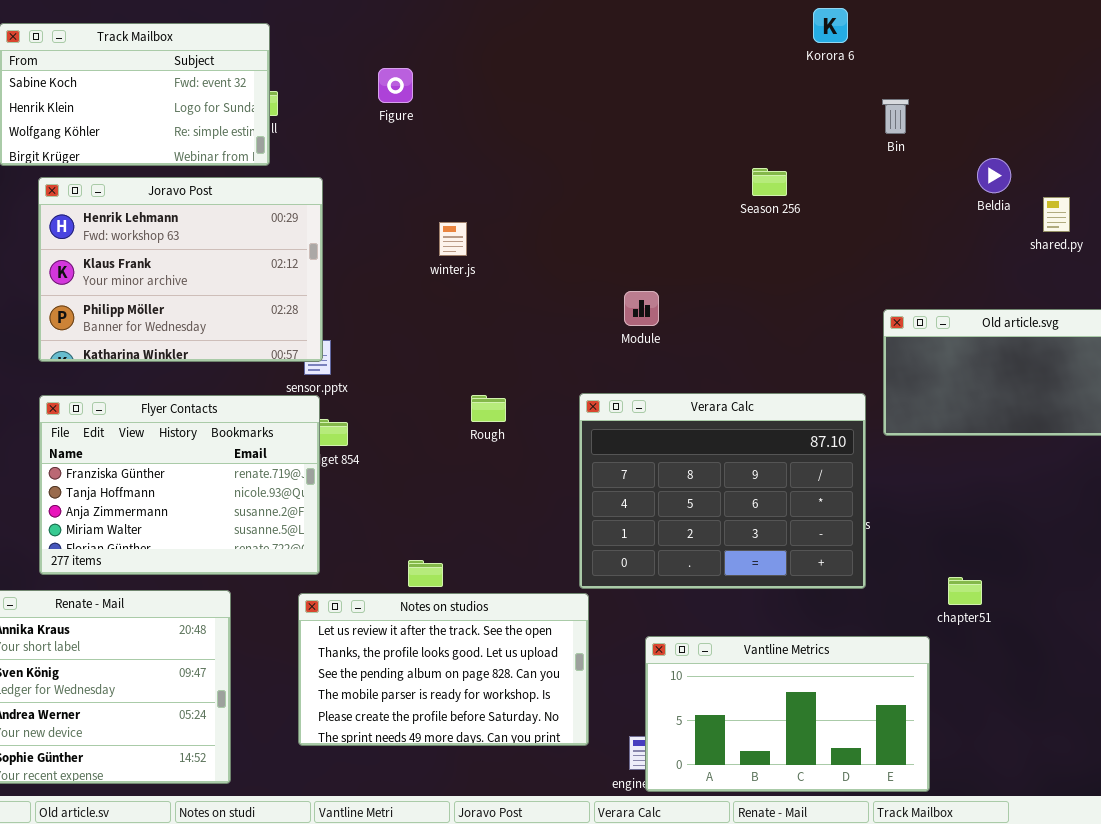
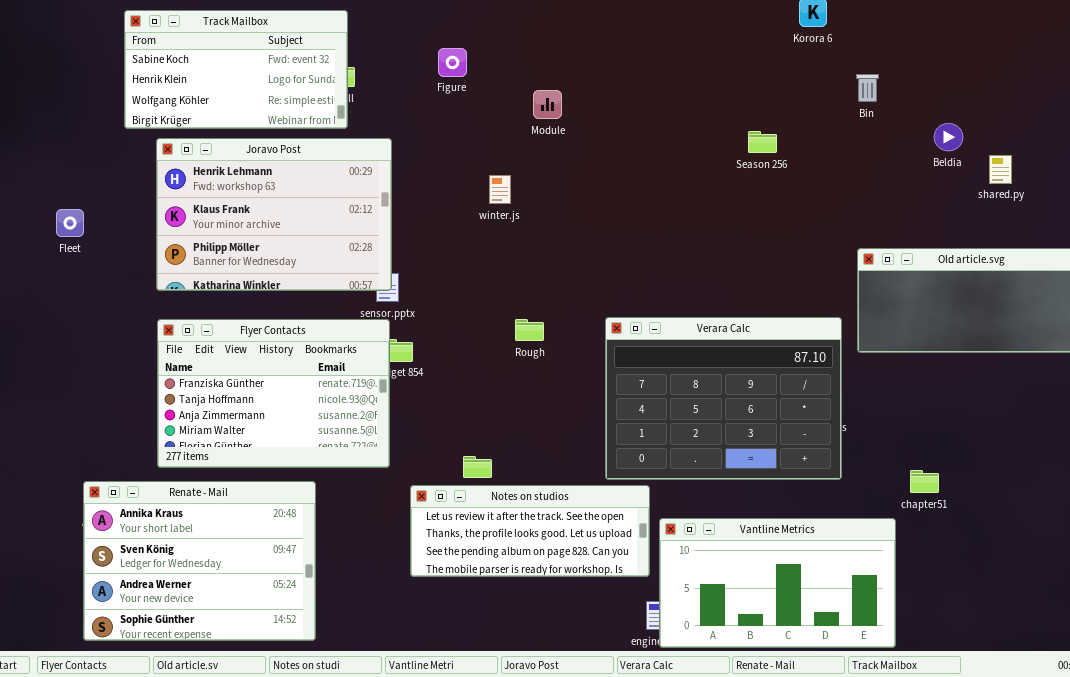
Module: [624,291,659,326] -> [533,90,562,119], moved
Notes on studios: [298,593,589,746] -> [410,485,650,577], moved, resized

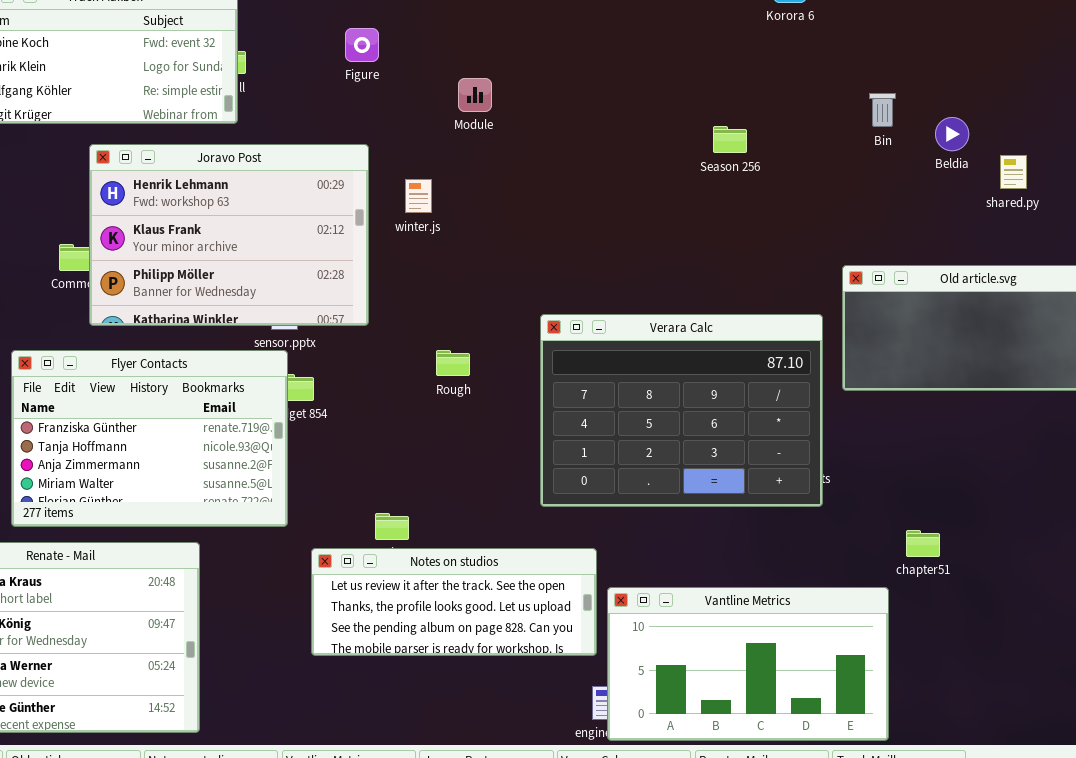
Bin: [856,74,879,102] -> [869,93,896,127], moved
Joravo Post: [156,138,392,291] -> [89,144,369,326], moved
Verara Calc: [605,317,842,480] -> [540,314,823,507], moved

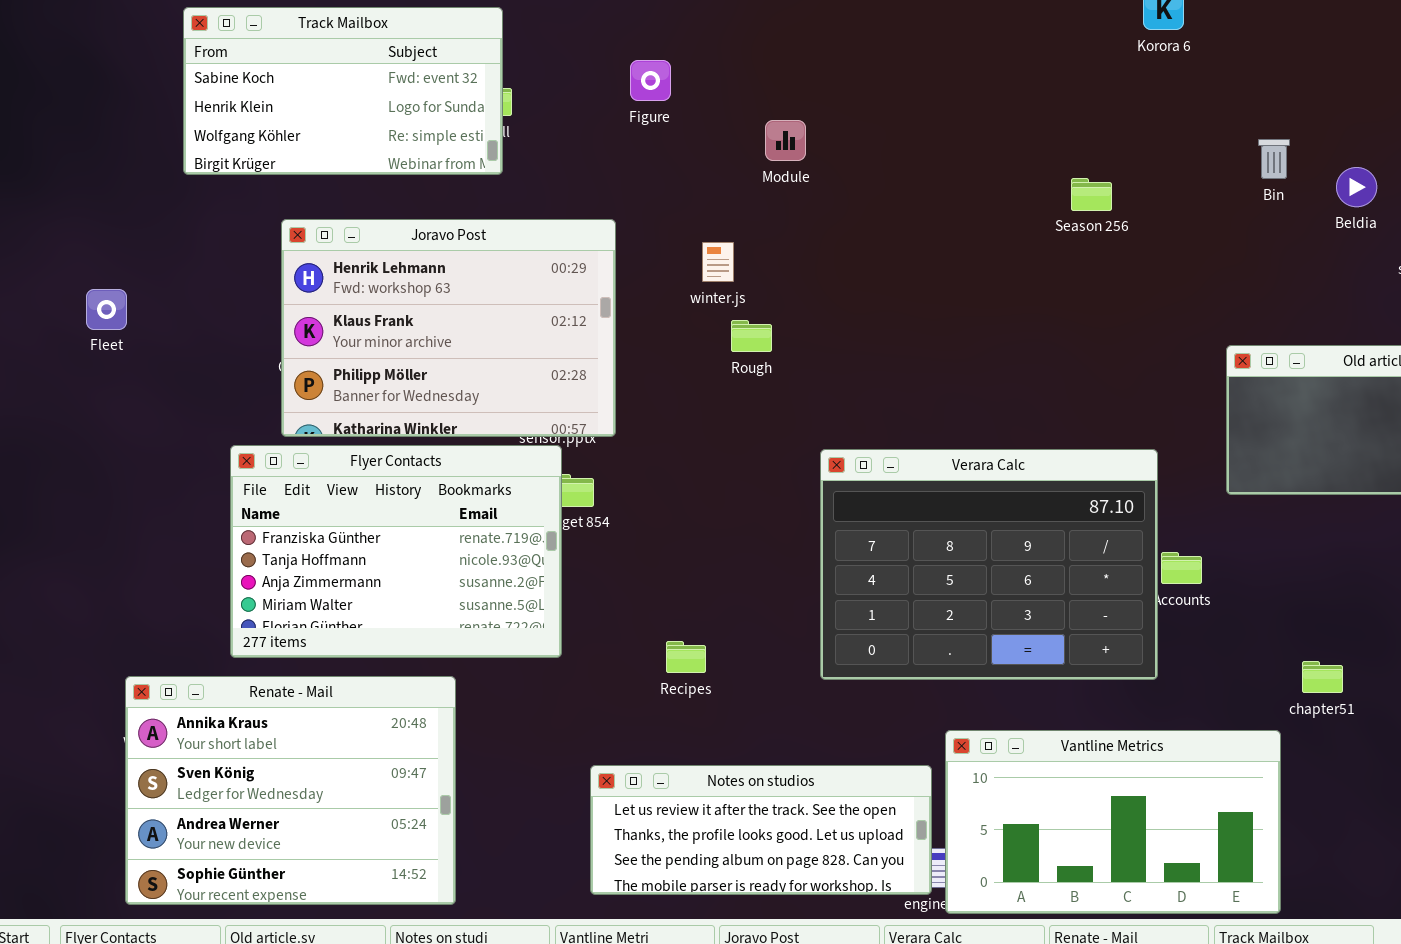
Joravo Post: [89,144,369,326] -> [281,219,616,437], moved
Verara Calc: [540,314,823,507] -> [820,449,1158,680], moved
Rough: [436,350,470,376] -> [731,320,772,352], moved
Notes on studios: [311,548,597,656] -> [590,765,932,895], moved

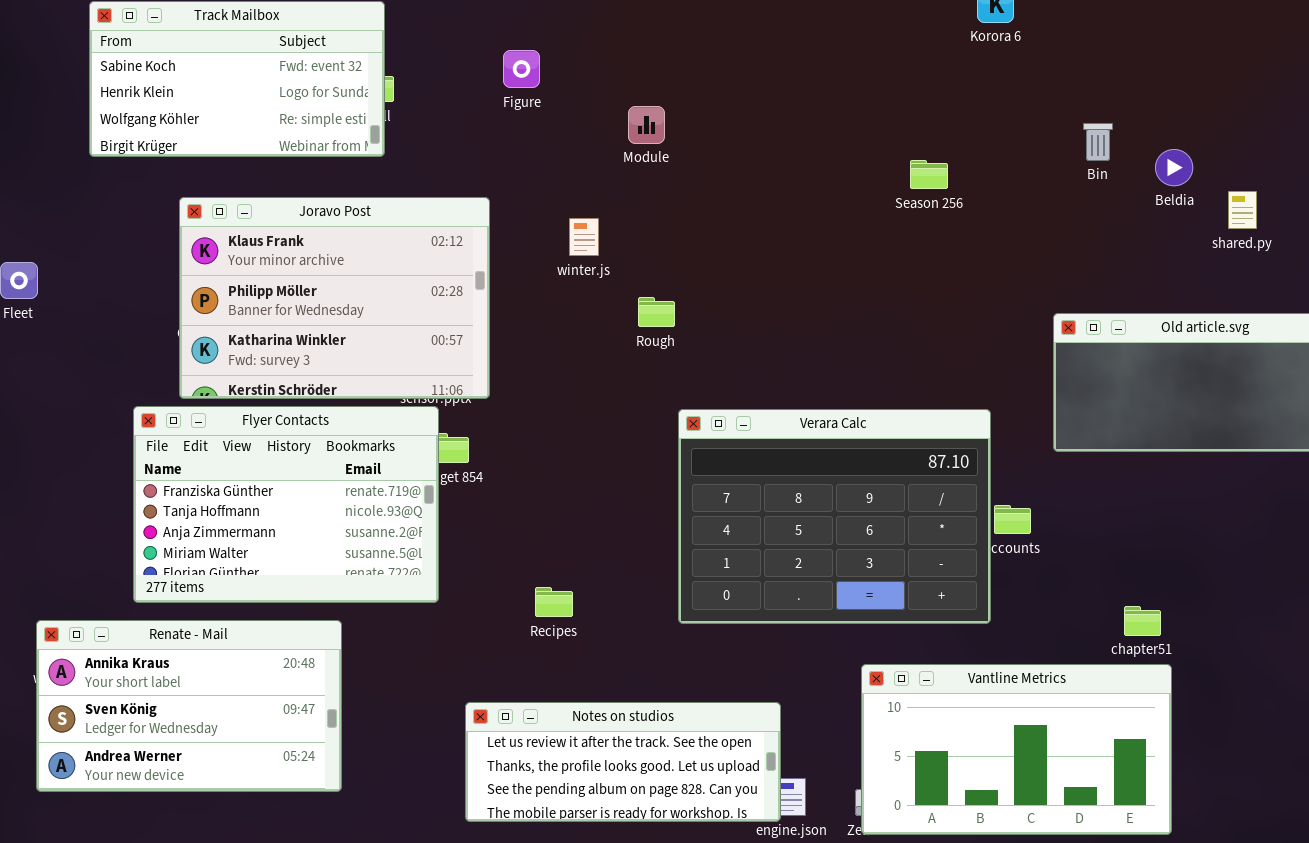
Joravo Post: [281,219,616,437] -> [179,197,490,399], scrolled down 1 row
Rough: [731,320,772,352] -> [638,297,675,327], moved
Renate - Mail: [125,676,456,905] -> [36,620,342,792], resized
Vantline Metrics: [945,730,1281,914] -> [861,664,1172,835], moved

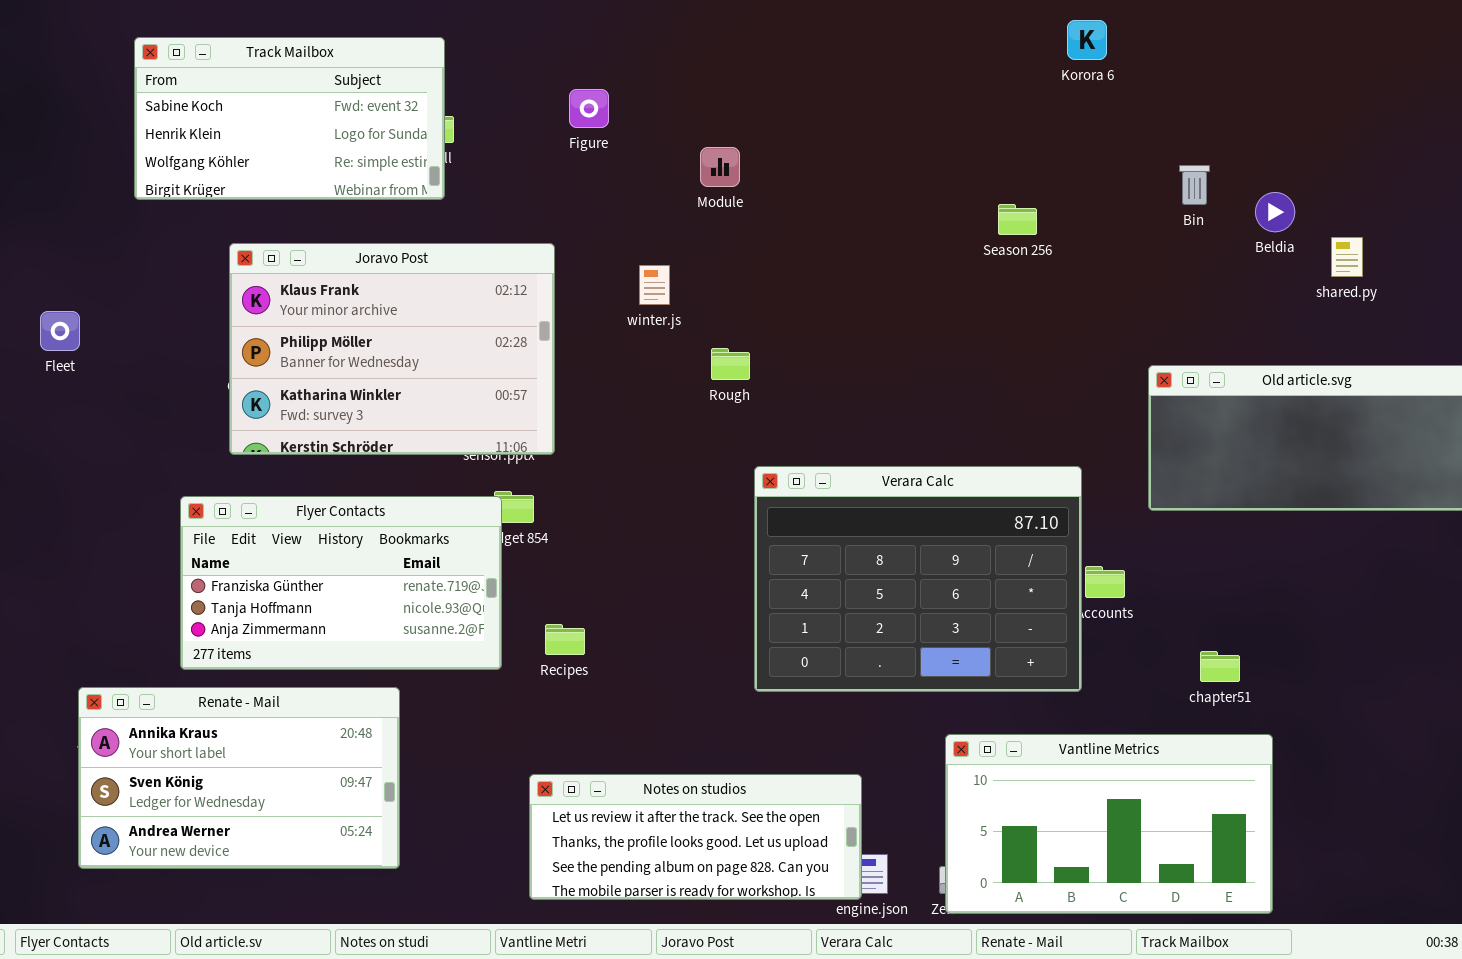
Flyer Contacts: [133,406,439,603] -> [180,496,502,670], resized
Recipes: [535,587,573,617] -> [545,624,585,655], moved
chapter51: [1124,606,1161,636] -> [1200,651,1240,682], moved

